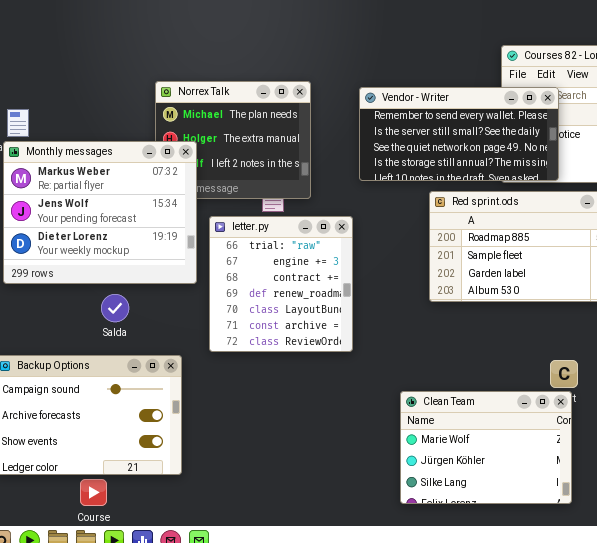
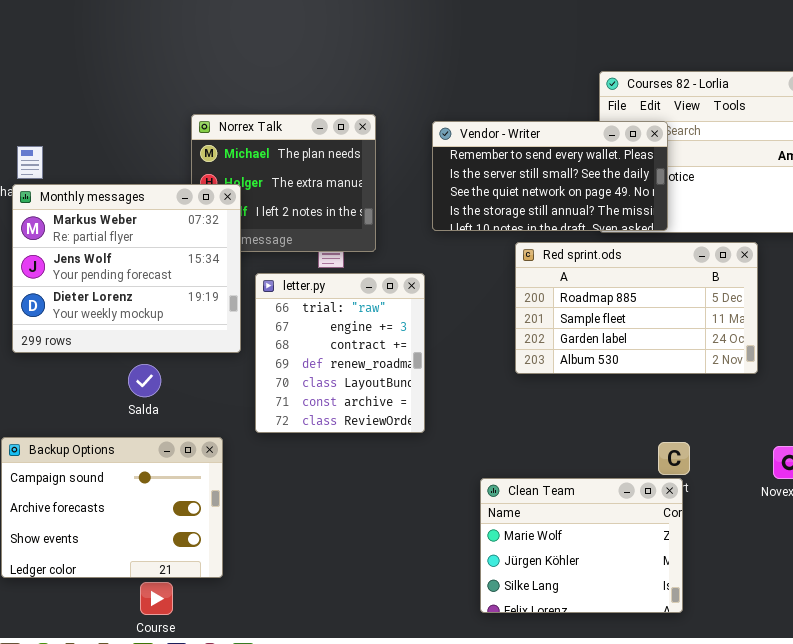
Course: [80,479,107,506] -> [140,582,173,615], moved

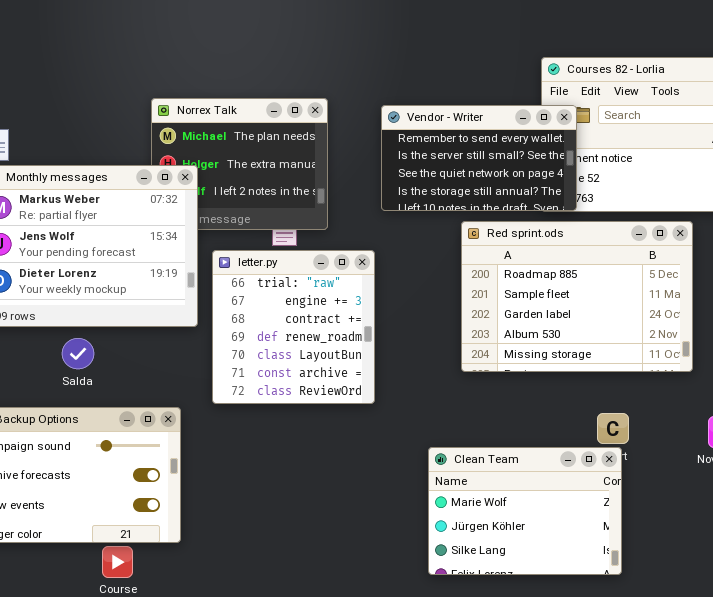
Vendor - Writer: [432,121,668,231] -> [381,105,577,211], resized
Red sprint.ods: [515,242,758,374] -> [461,221,693,372], resized
Salda: [128,364,161,397] -> [62,338,94,369], moved

